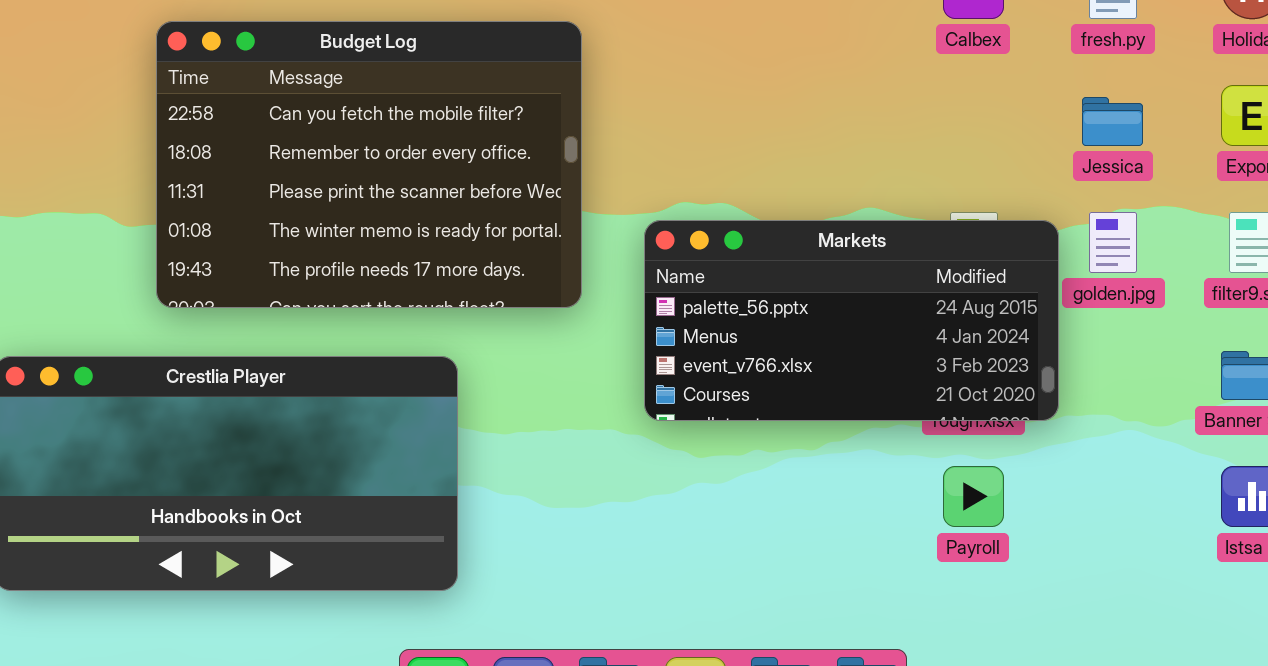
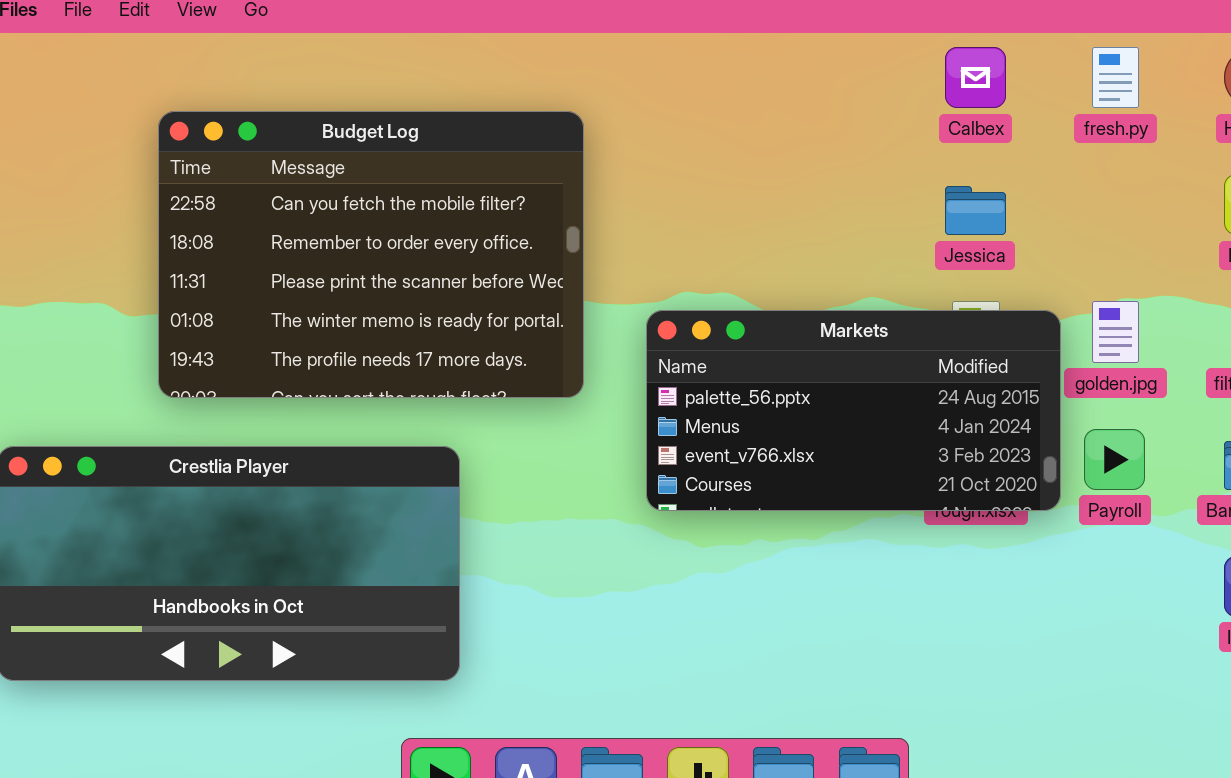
Jessica: [1082,97,1143,146] -> [945,186,1006,235], moved
Payroll: [943,466,1004,527] -> [1084,429,1145,490], moved

